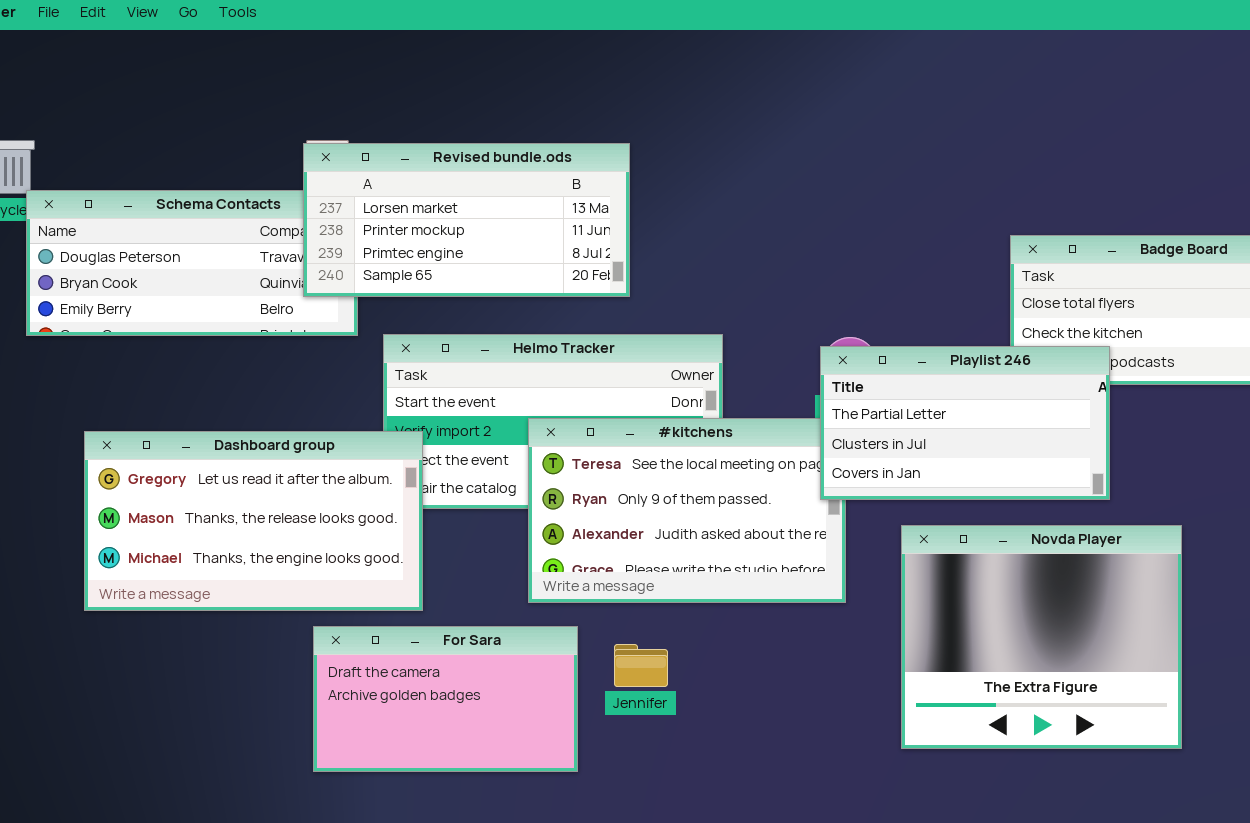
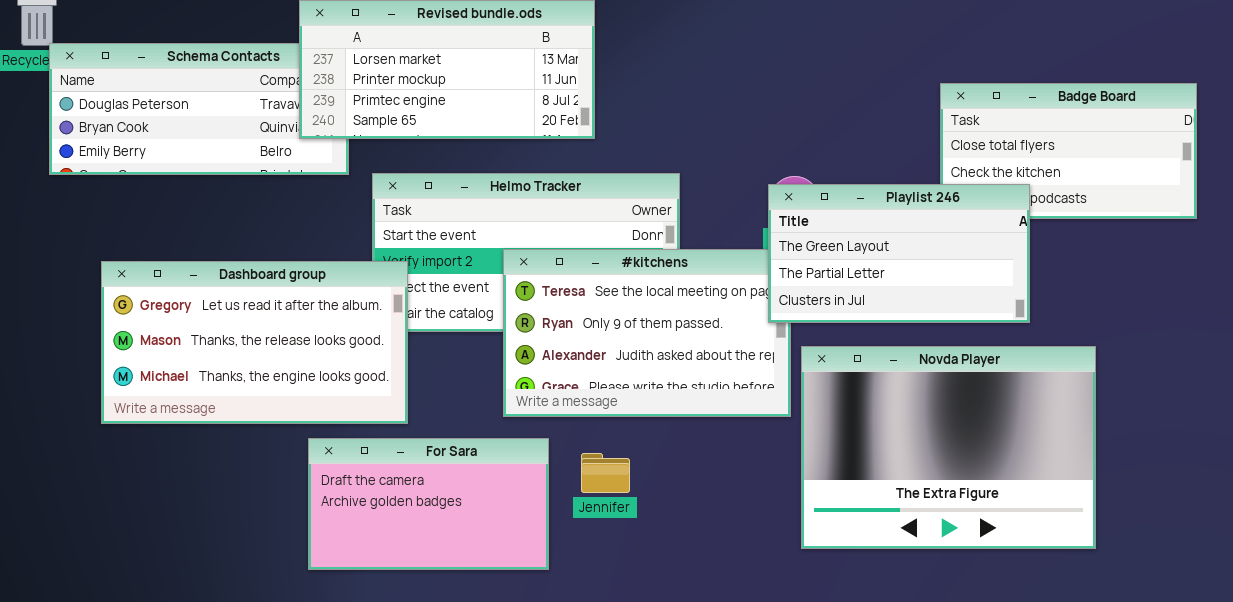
Playlist 246: [820,346,1110,500] -> [768,184,1030,323], scrolled up 1 row
Novda Player: [901,525,1182,749] -> [801,346,1096,549], resized

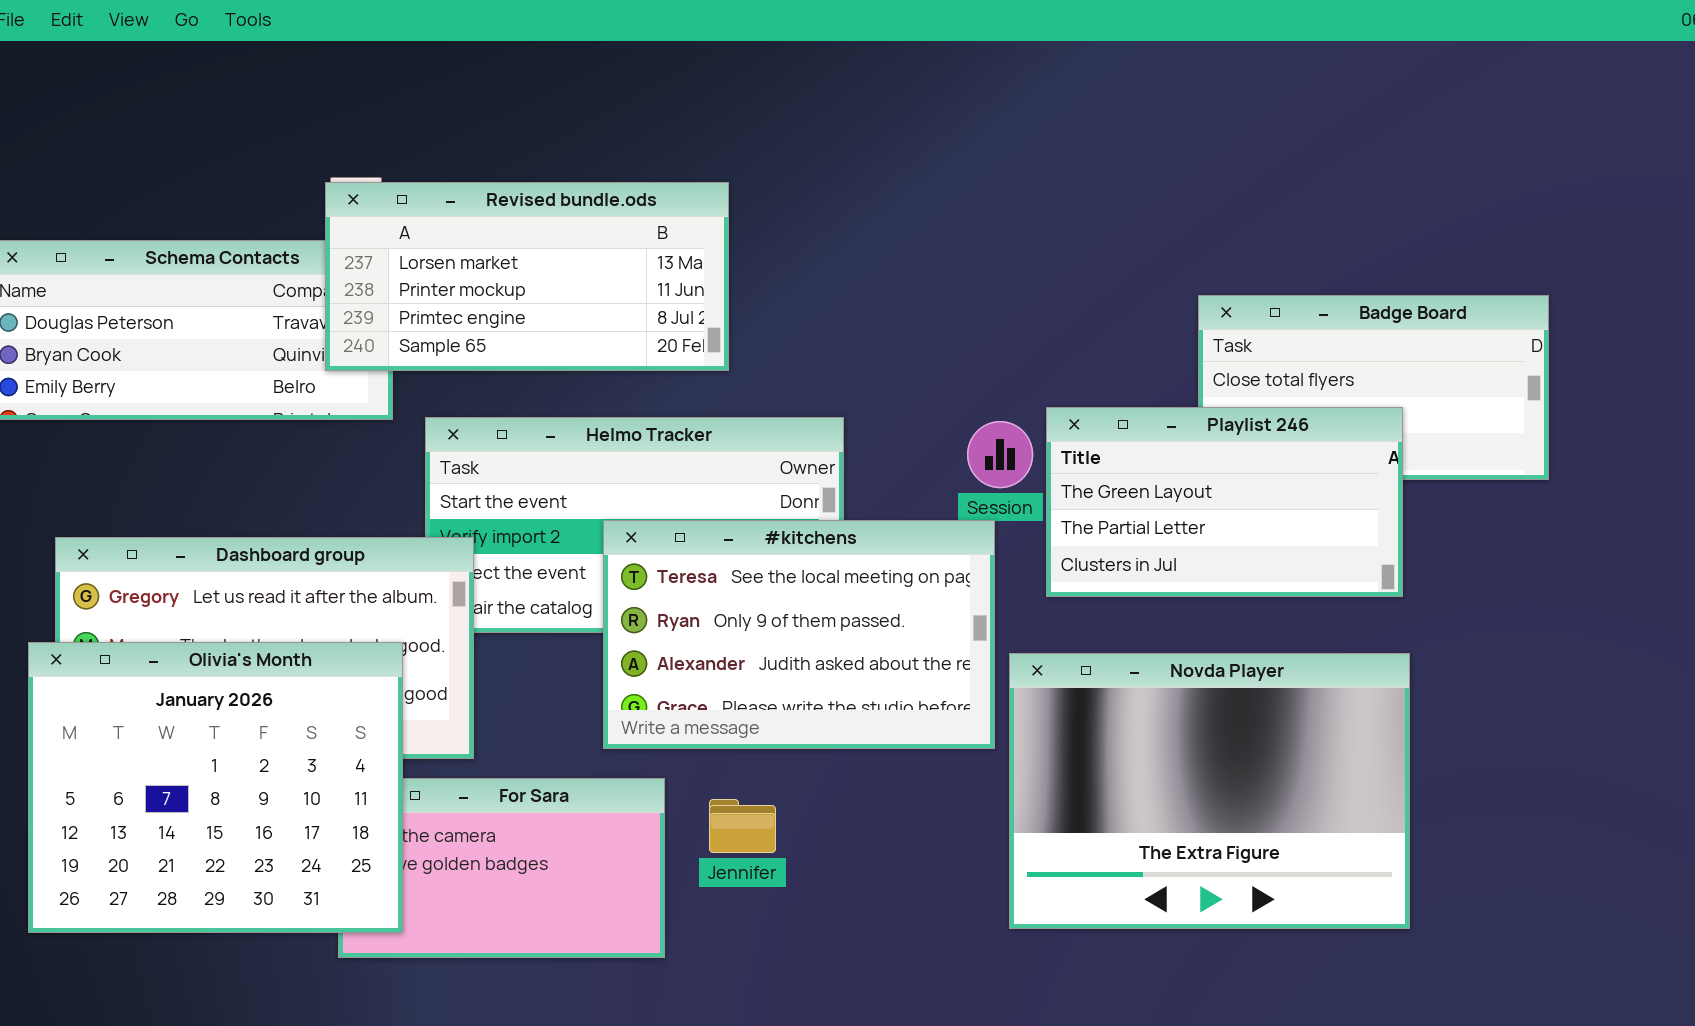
Playlist 246: [768,184,1030,323] -> [1046,407,1403,597], moved
Olivia's Month: none -> [28,642,403,933], opened

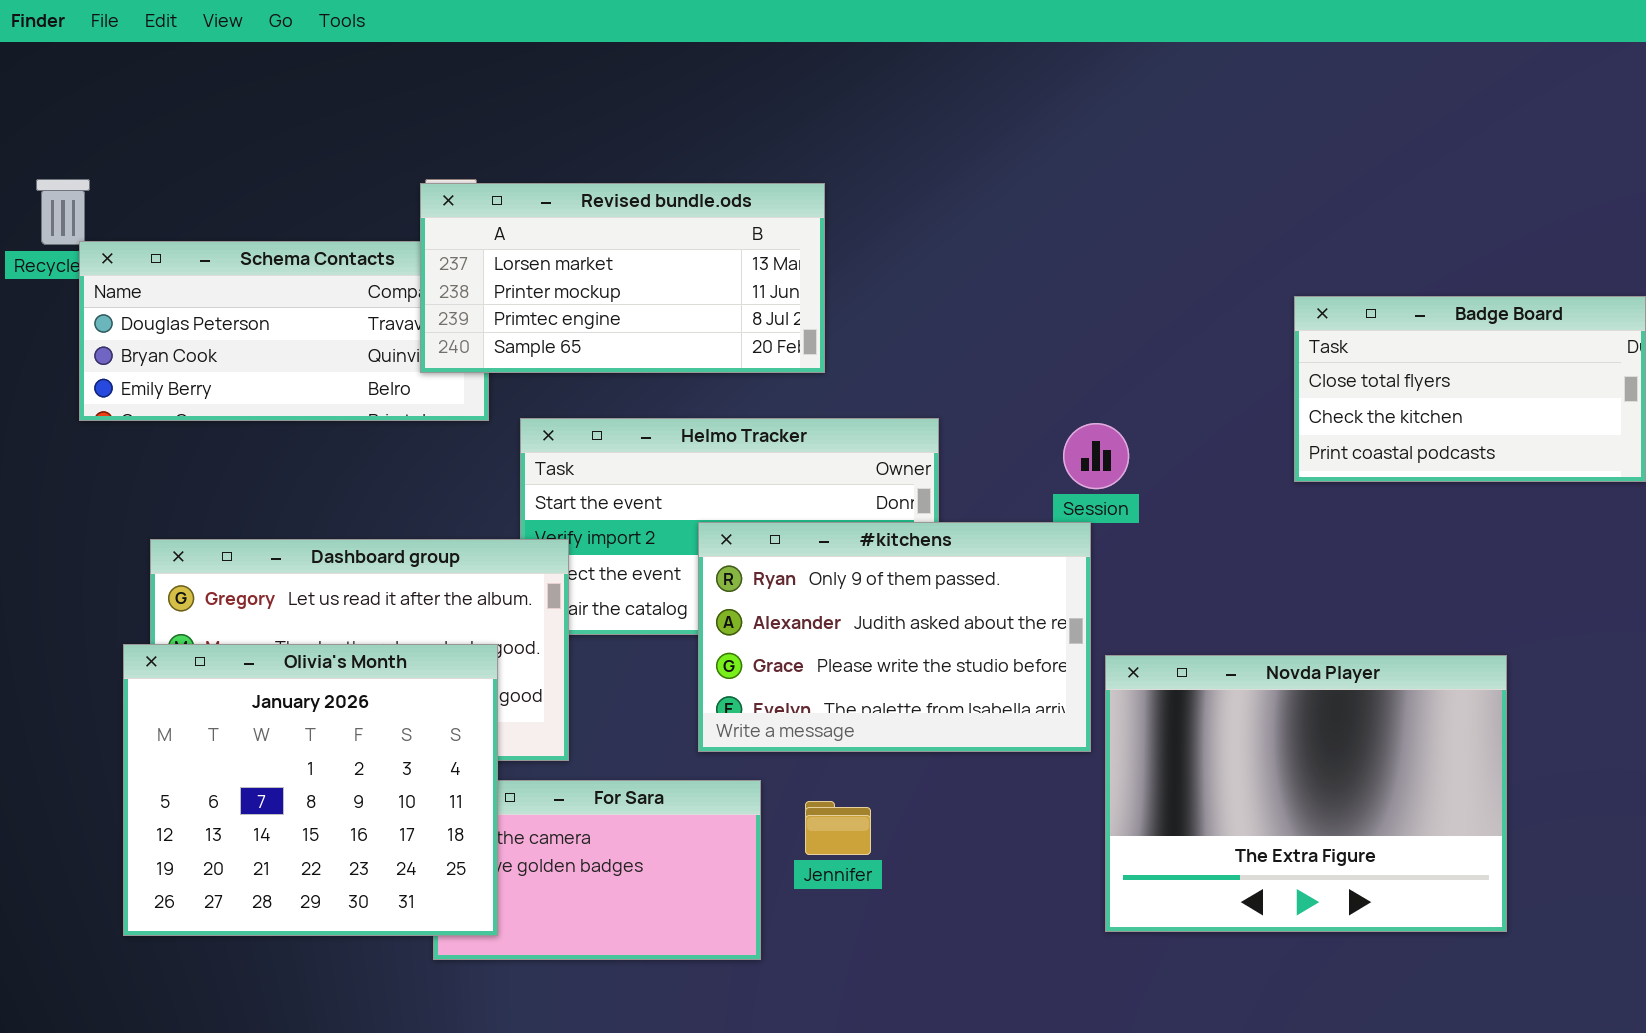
Playlist 246: [1046,407,1403,597] -> none, closed
#kitchens: [603,520,995,749] -> [698,522,1091,752], scrolled down 1 row

